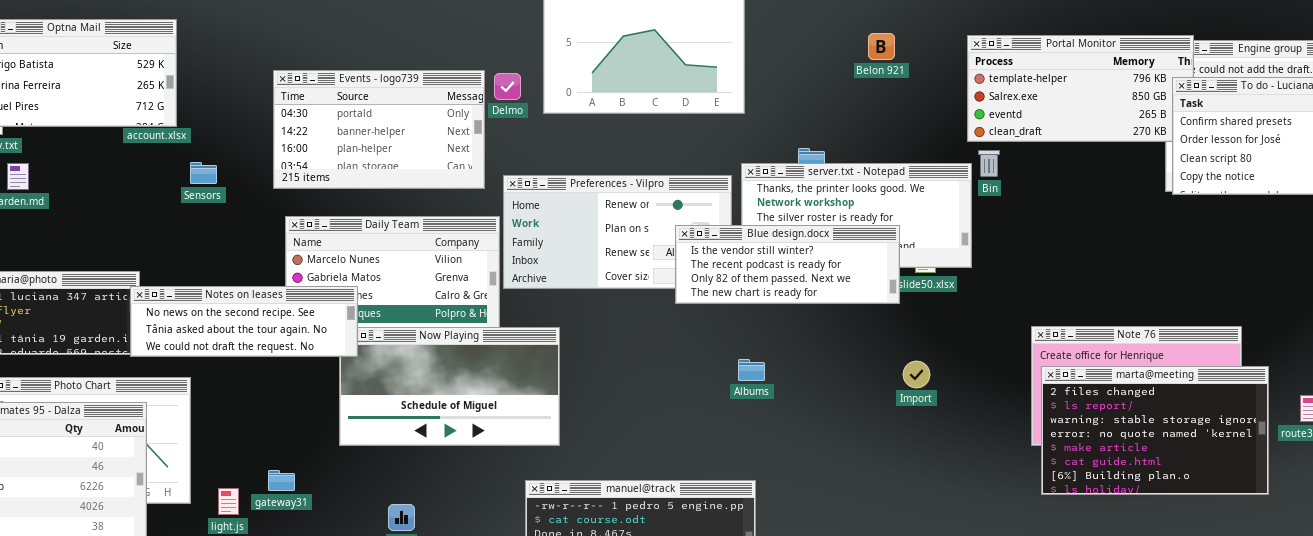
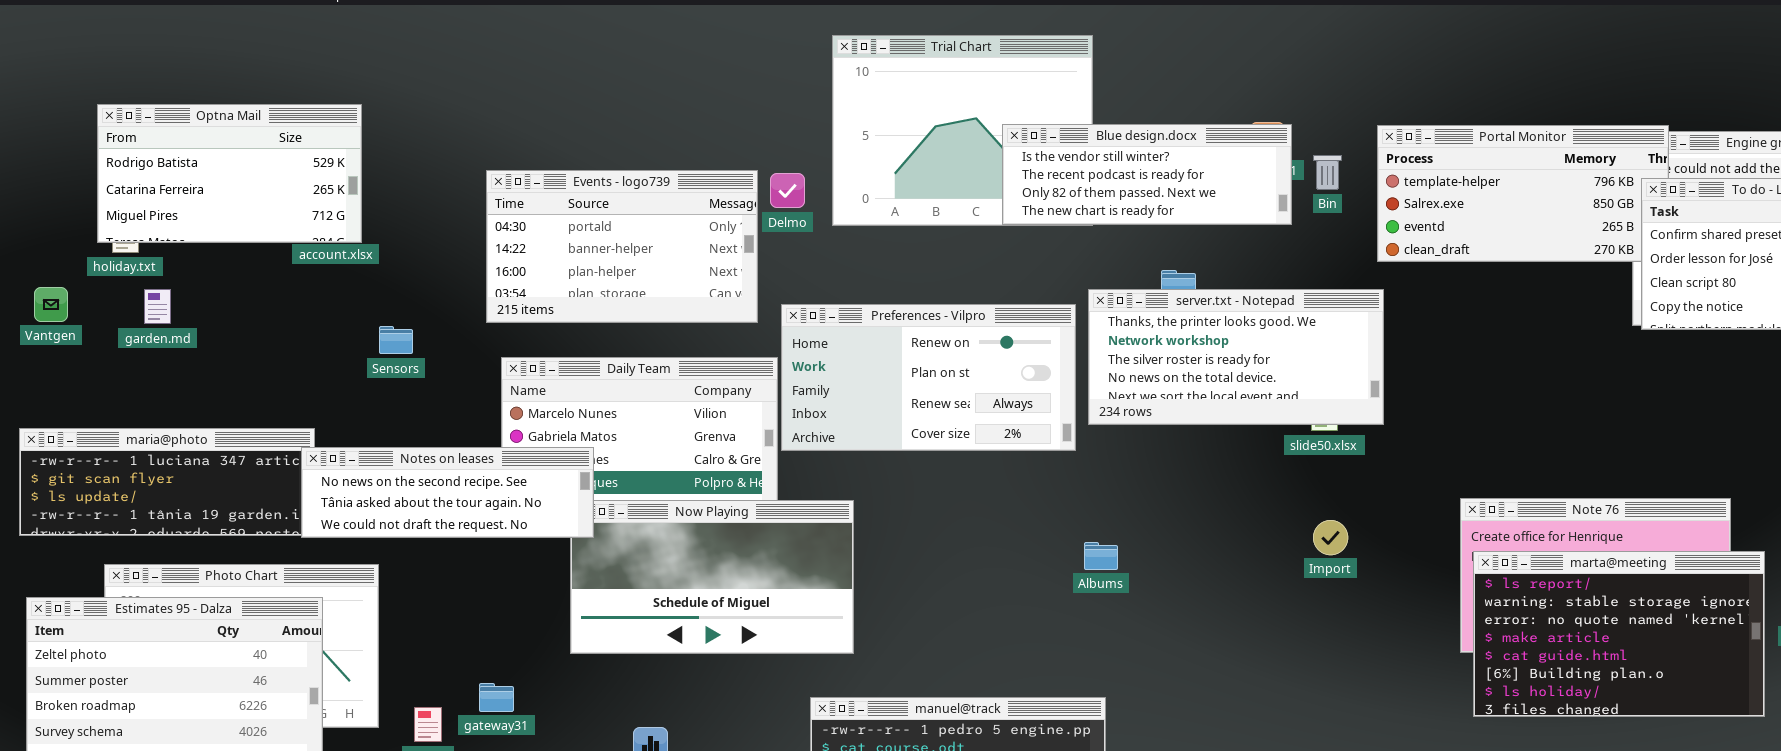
Bin: [978,150,1000,177] -> [1313,155,1342,190], moved
Sensors: [190,162,217,184] -> [379,326,413,354], moved
Blue design.docx: [675,225,900,304] -> [1002,124,1292,225], moved
Import: [903,361,930,388] -> [1313,520,1348,555], moved
marta@meeting: [1041,366,1269,495] -> [1473,551,1765,717], scrolled down 1 row

